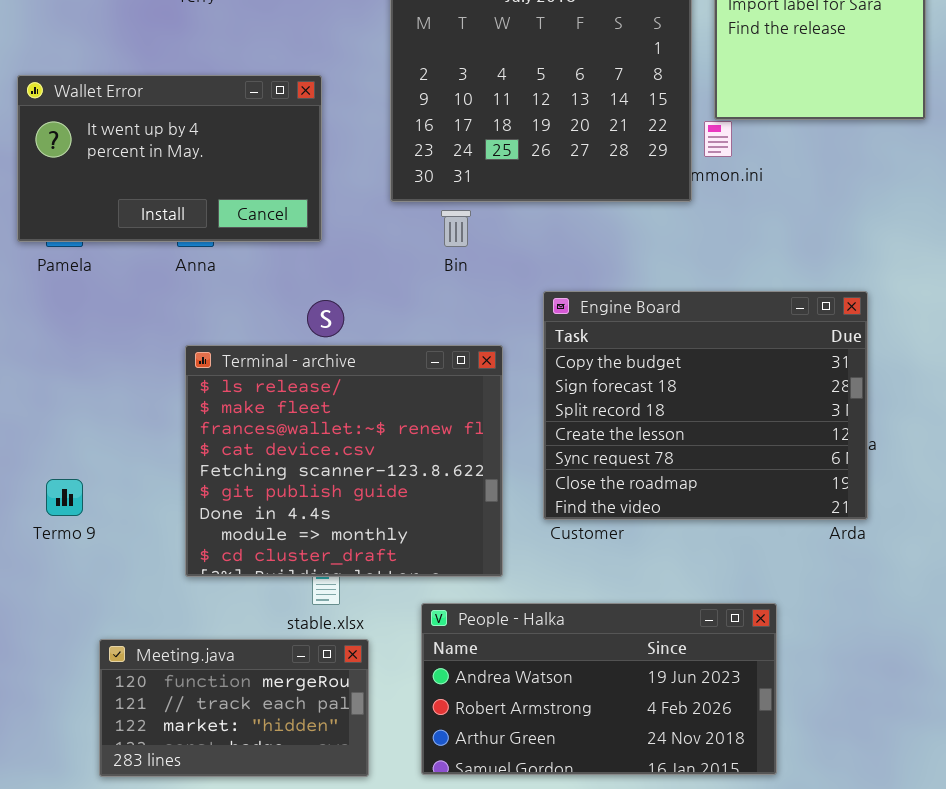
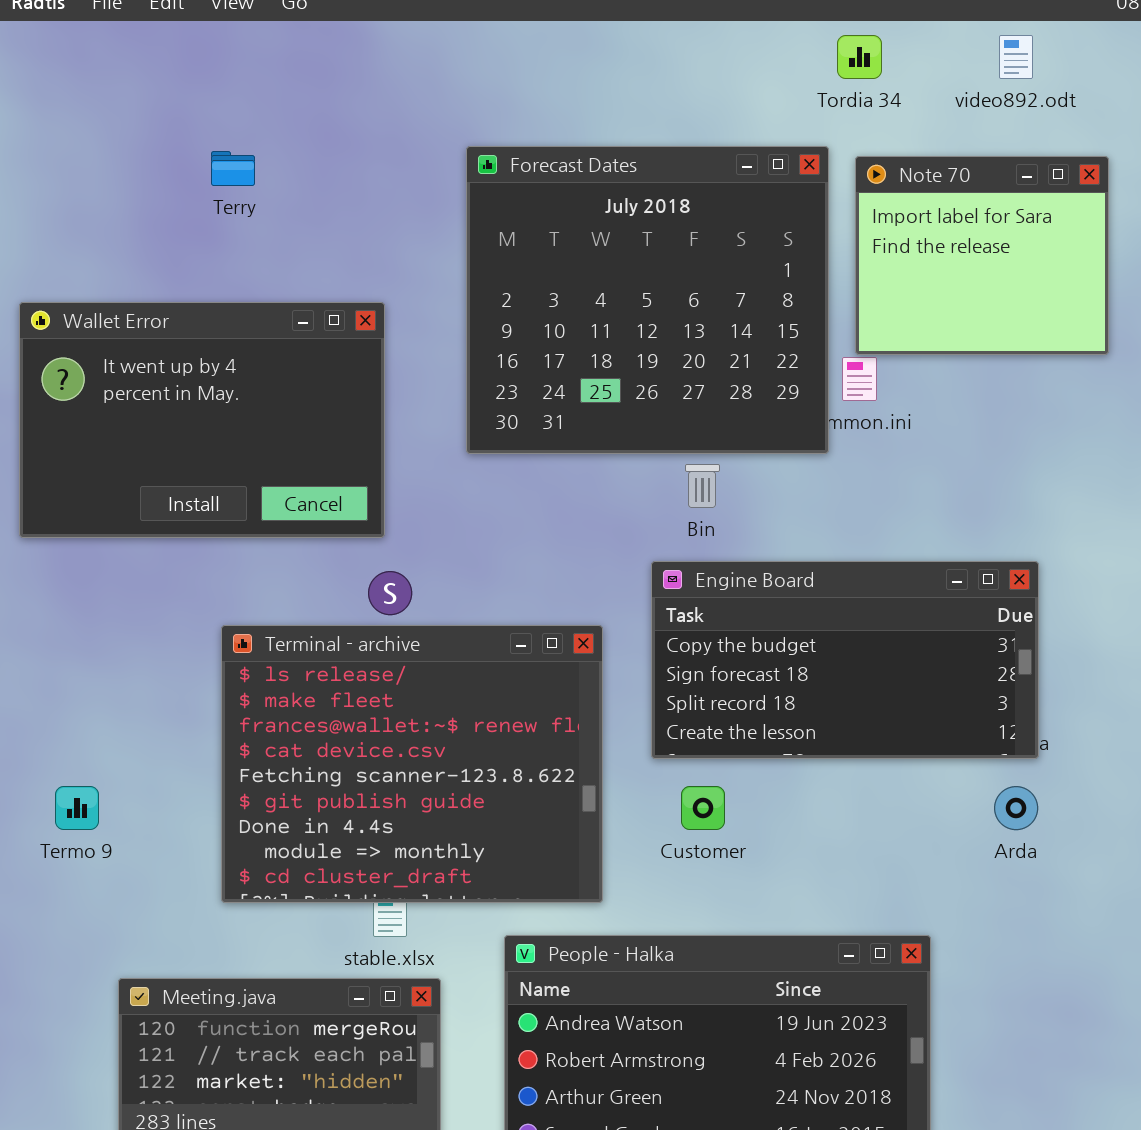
Wallet Error: [17,75,322,242] -> [19,302,385,538], resized
Bin: [441,210,471,247] -> [685,464,720,508], moved
Engine Board: [543,291,868,520] -> [651,561,1039,759], resized

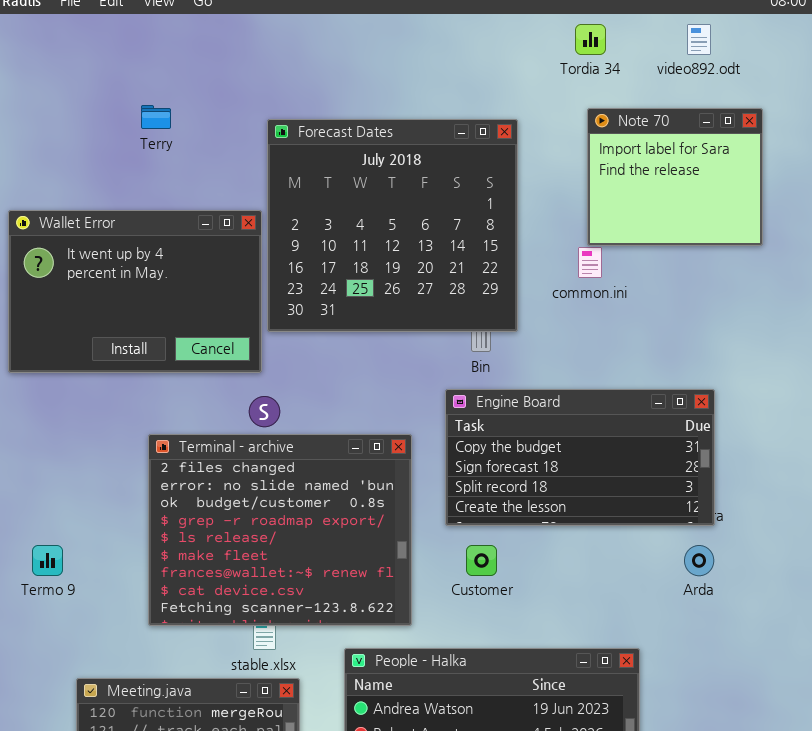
Forecast Dates: [466,146,829,454] -> [267,119,518,332], moved
Terminal - archive: [221,625,603,903] -> [148,434,412,626], scrolled up 4 rows

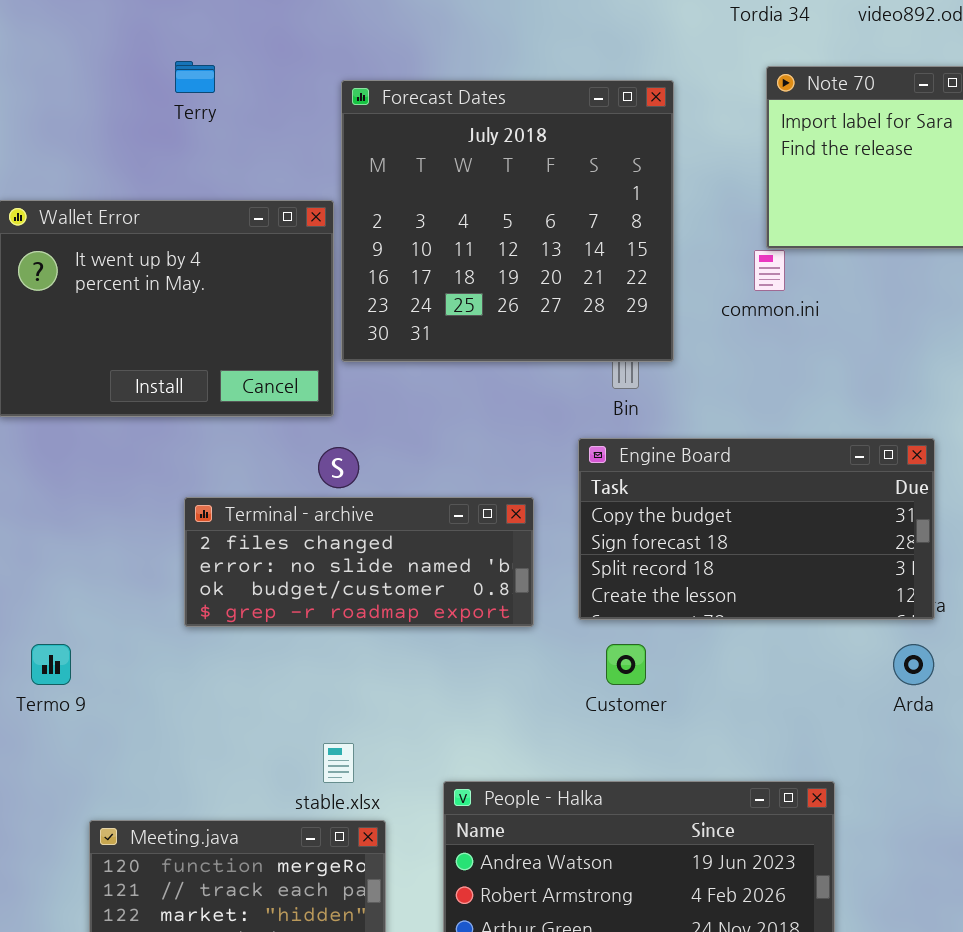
Terminal - archive: [148,434,412,626] -> [184,497,534,627], resized

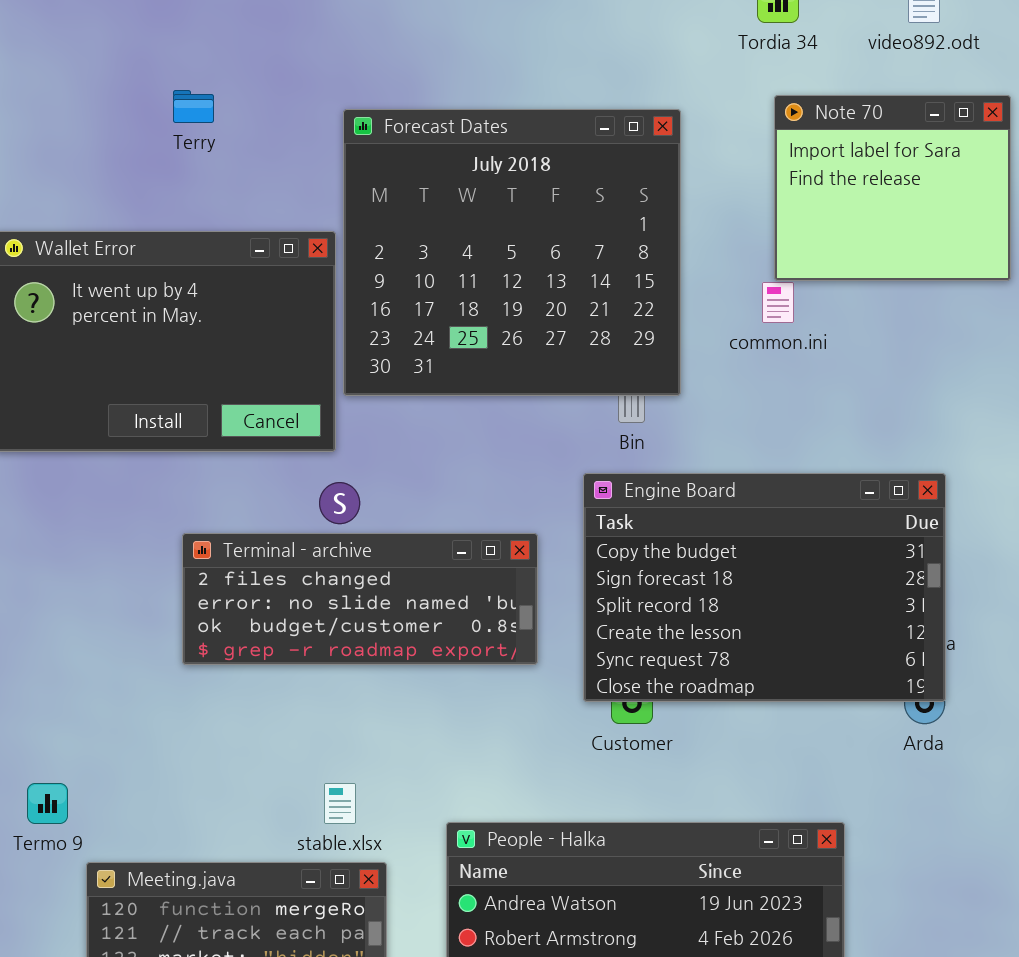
Engine Board: [578,438,935,620] -> [583,473,946,702], resized
Termo 9: [31,644,71,685] -> [27,783,68,824], moved

